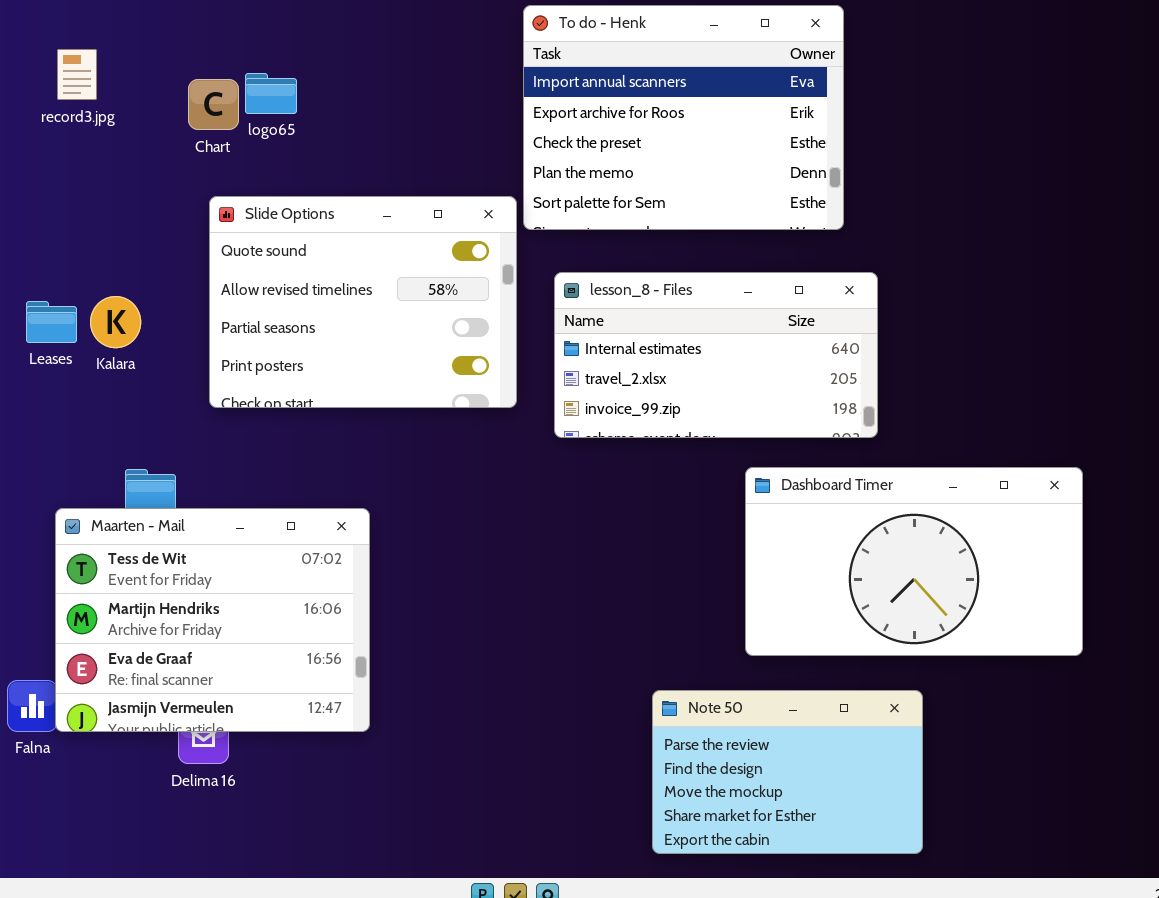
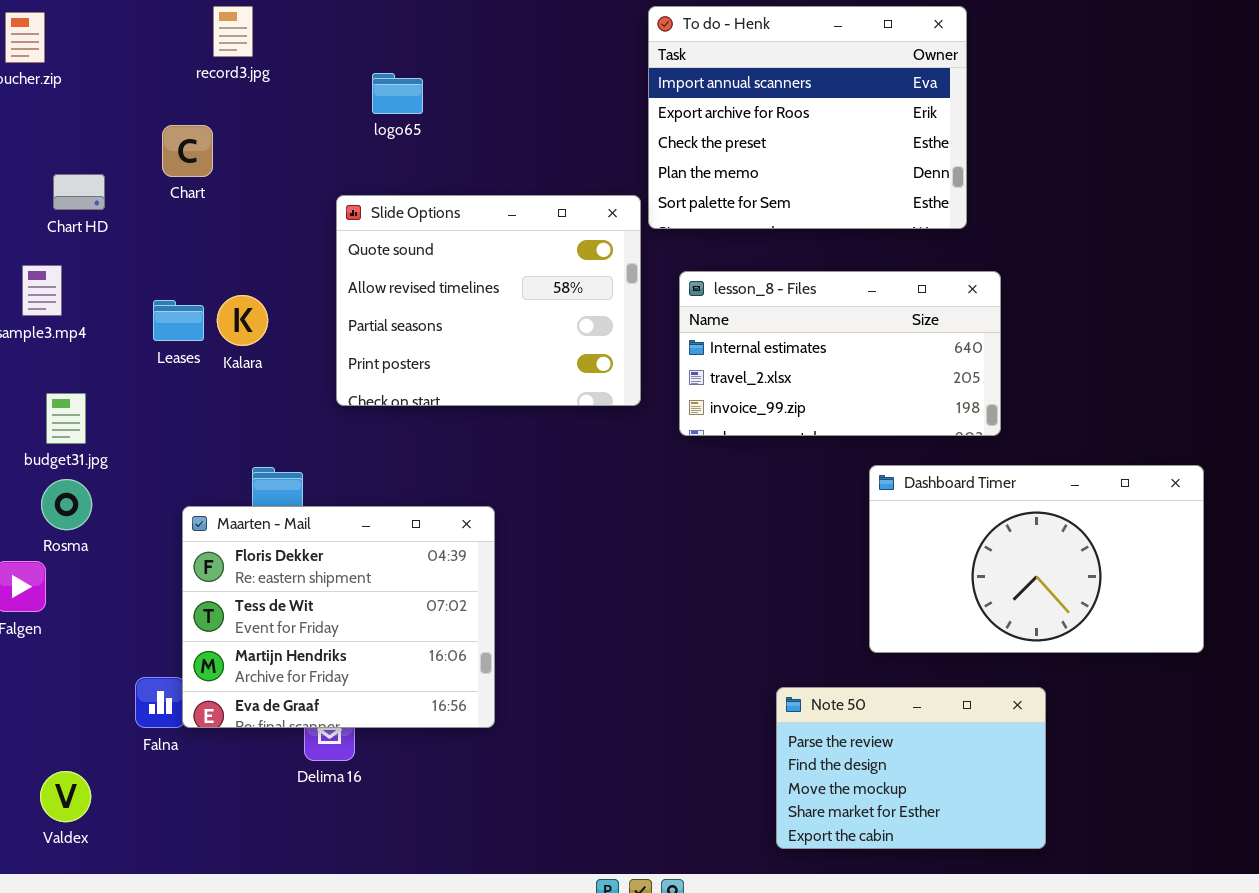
record3.jpg: [57,49,97,100] -> [213,6,253,57], moved
Chart: [188,79,239,130] -> [162,125,213,177], moved
Maarten - Mail: [55,508,370,732] -> [182,506,495,728], scrolled up 1 row

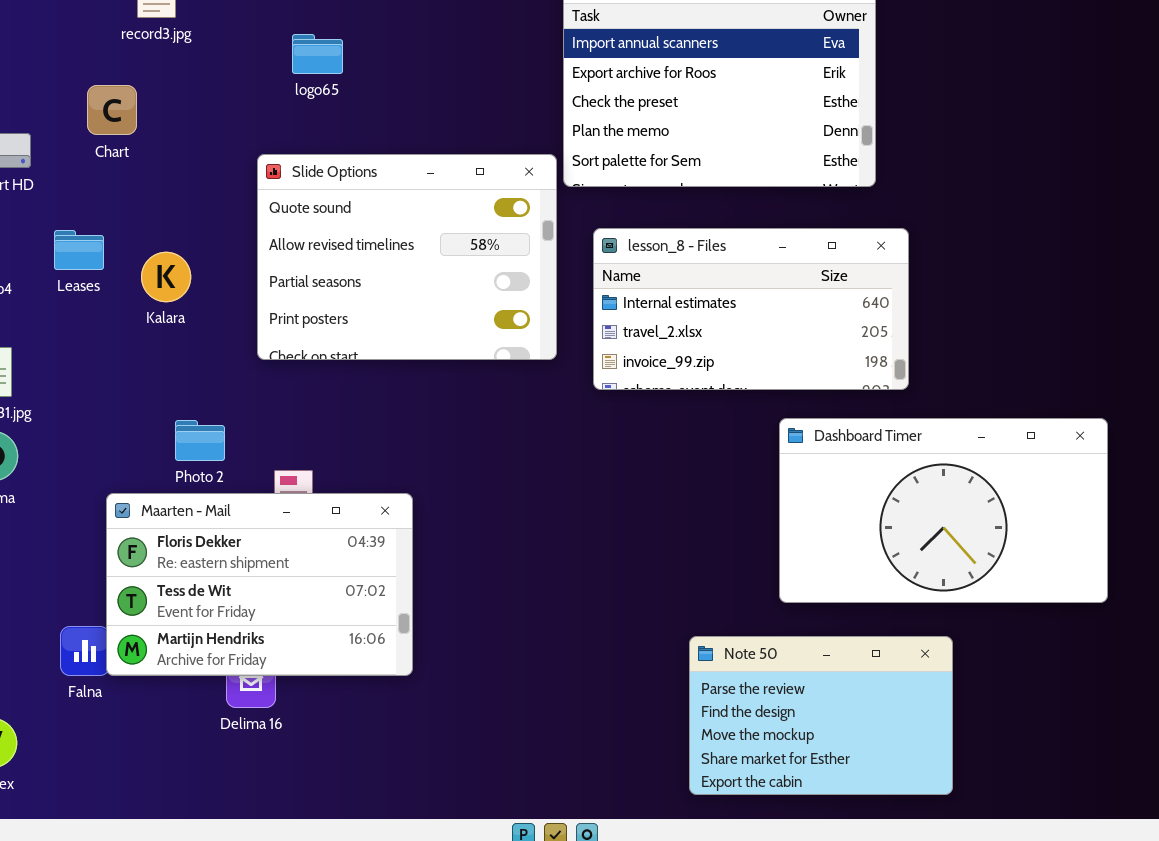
Leases: [153,300,204,341] -> [54,230,104,270], moved
Maarten - Mail: [182,506,495,728] -> [106,493,413,676], resized

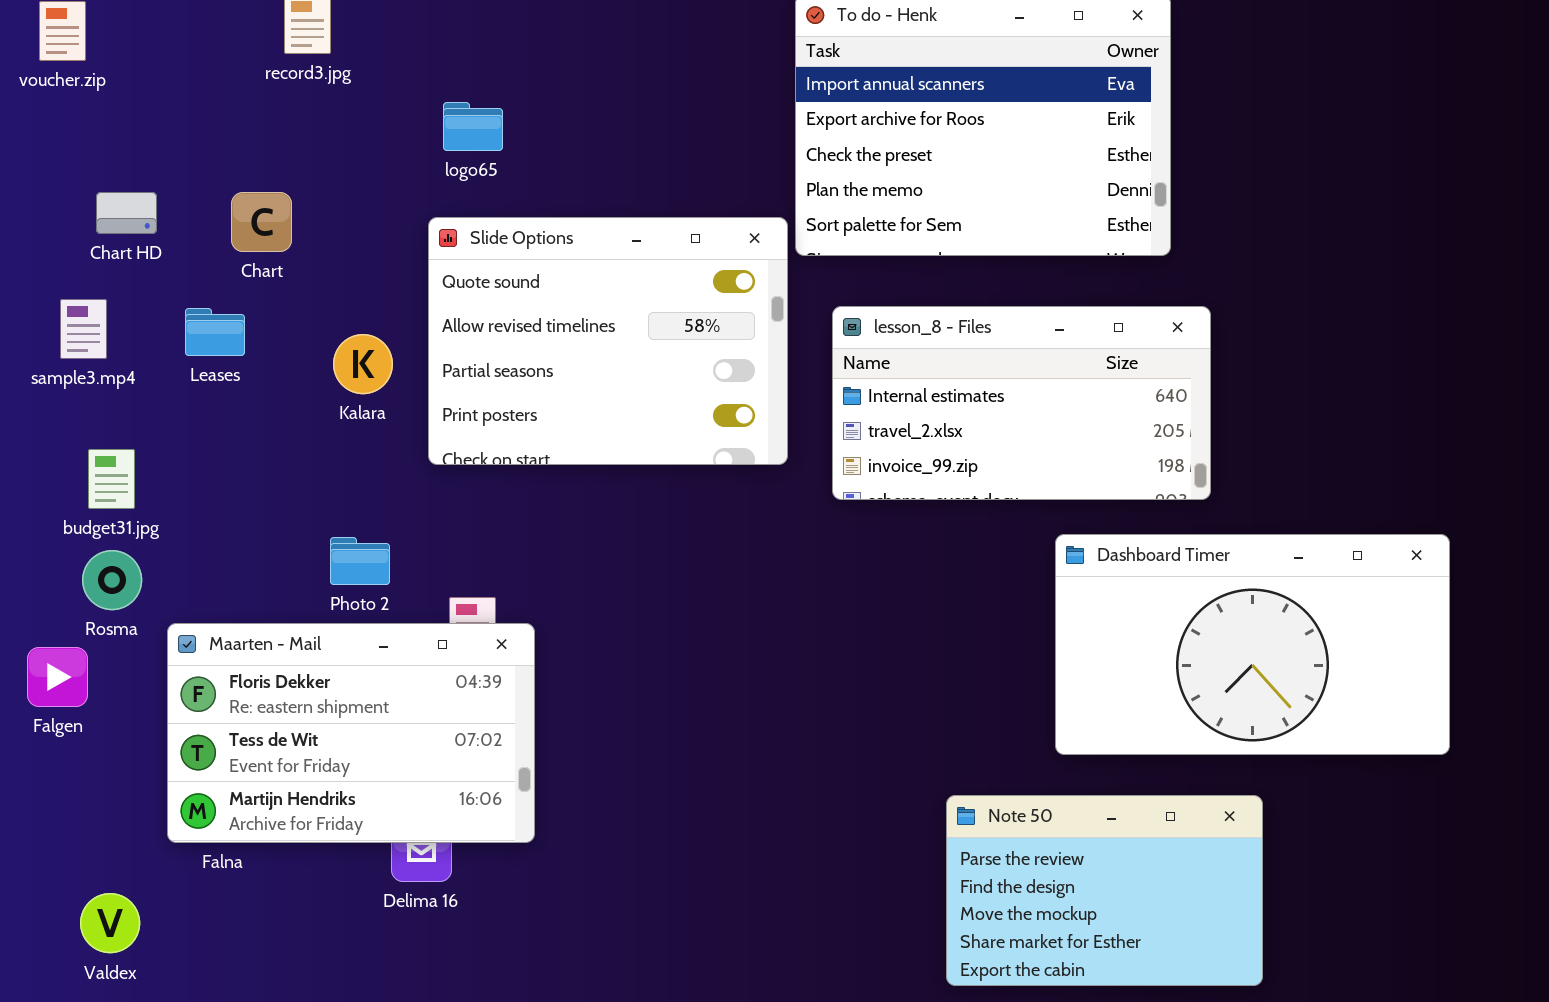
logo65: [292,34,343,74] -> [443,102,503,151], moved
Chart: [87,85,137,135] -> [231,192,292,252], moved
Kalara: [141,252,191,302] -> [333,334,393,394], moved
Maarten - Mail: [106,493,413,676] -> [167,623,535,843], moved

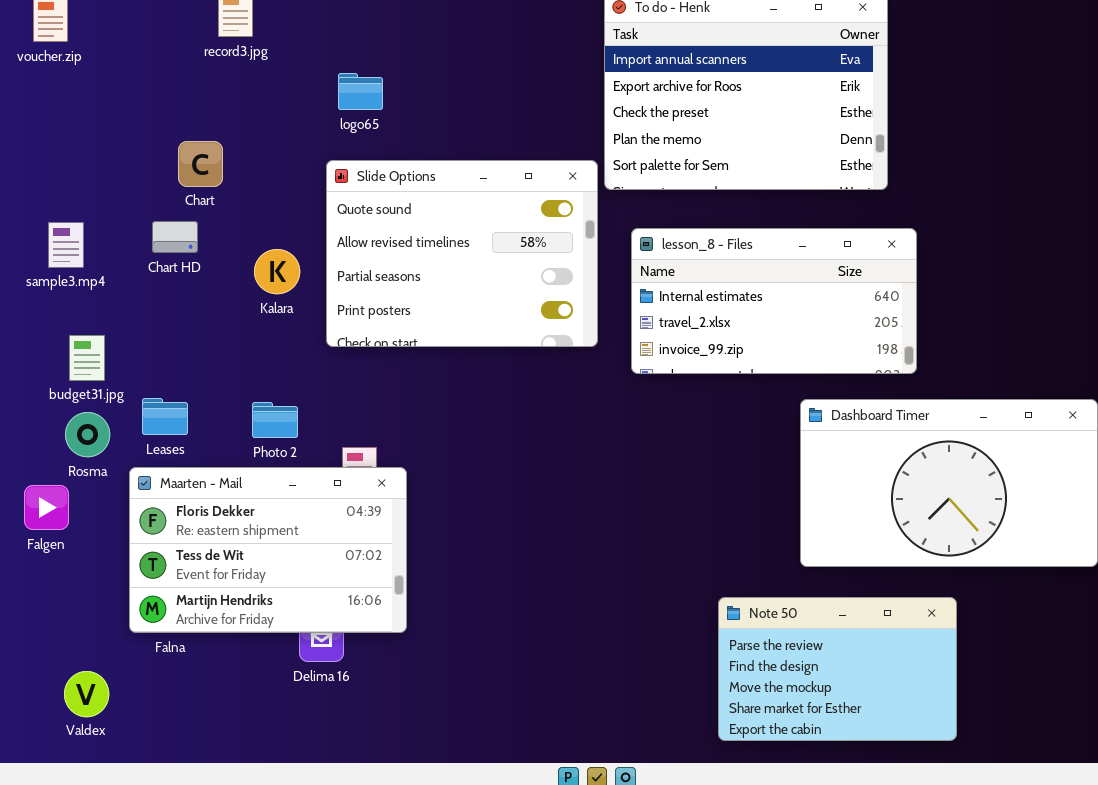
Chart HD: [96,192,157,234] -> [152,221,198,253], moved
Leases: [185,308,245,356] -> [142,398,188,435], moved

